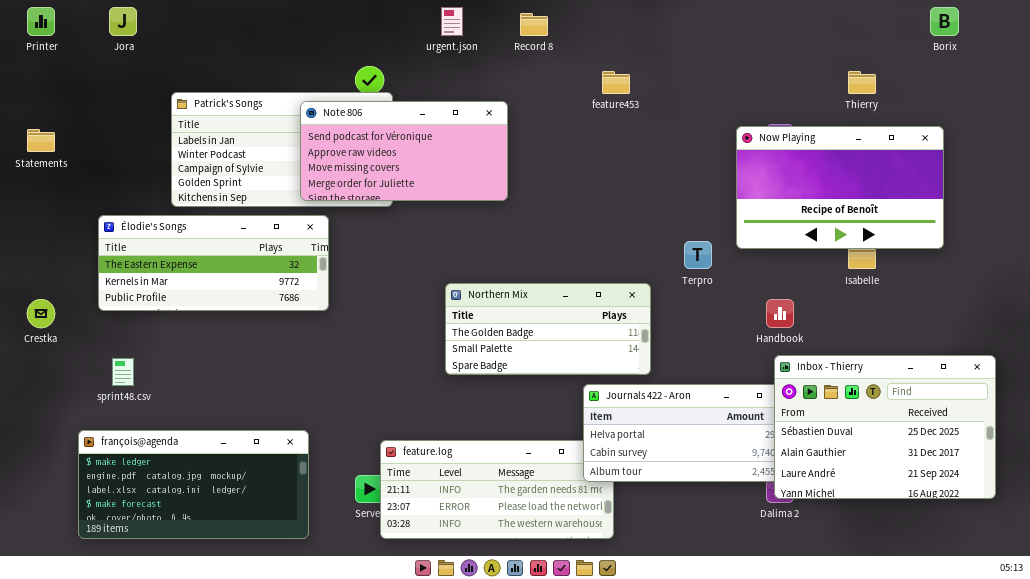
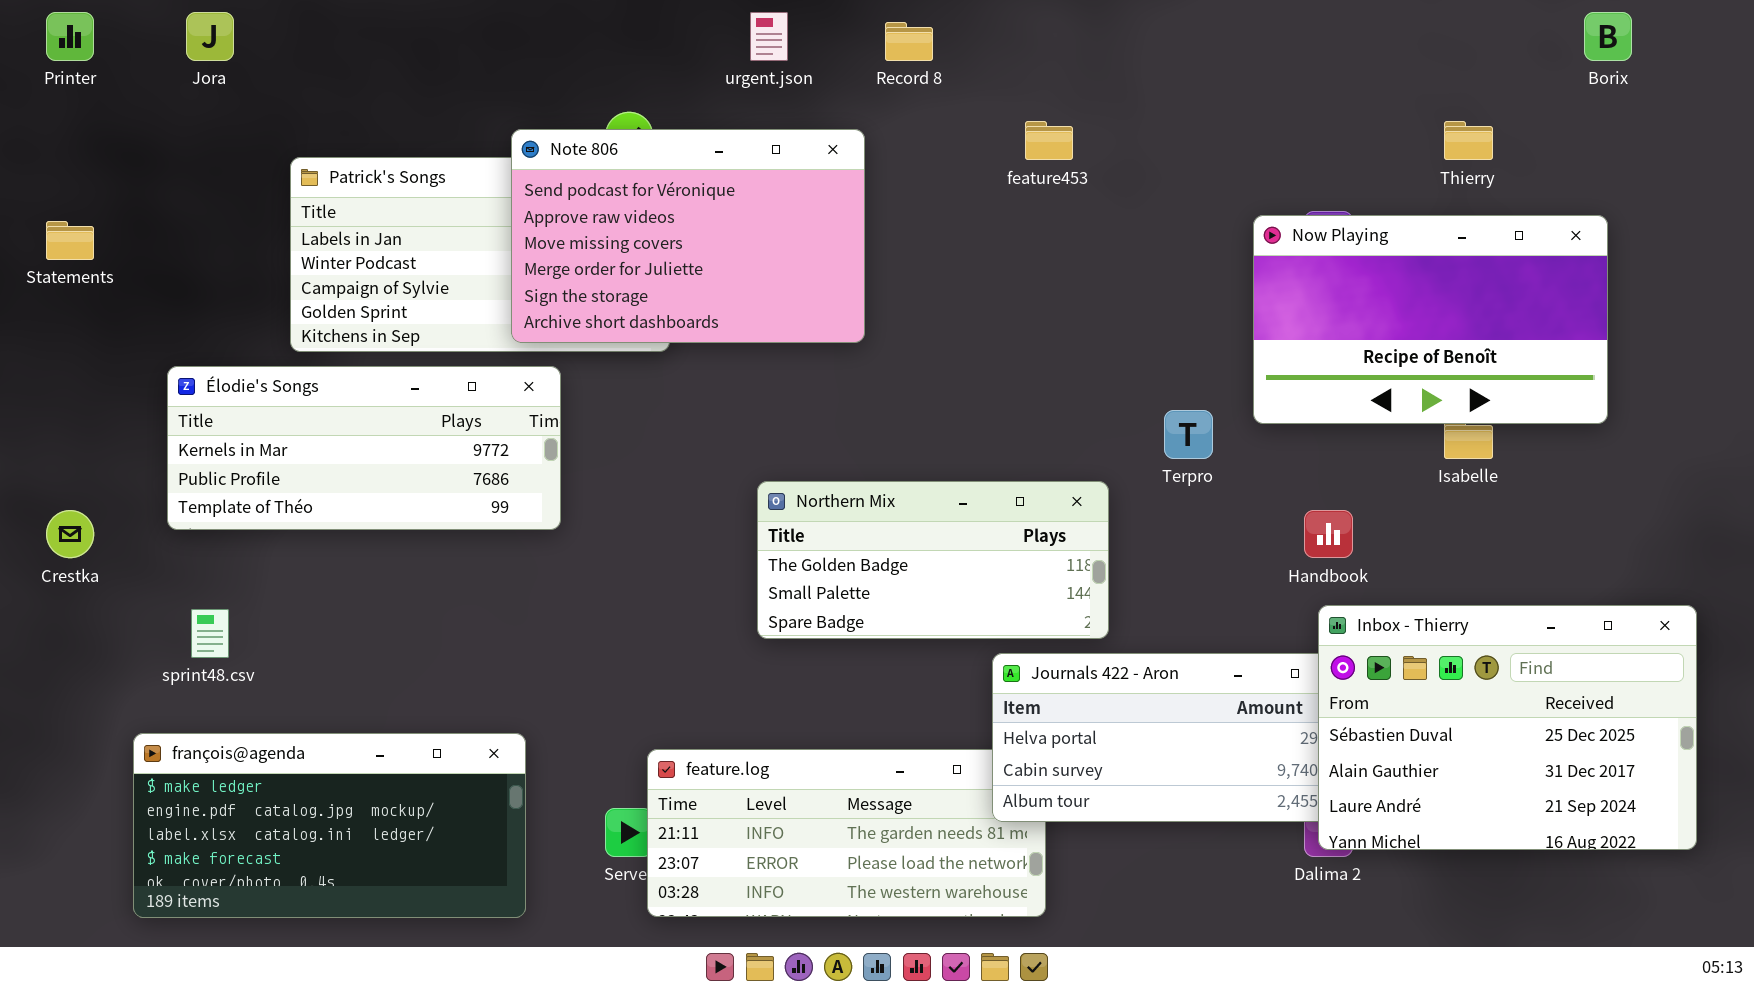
Note 806: [300,101,508,201] -> [511,129,865,343], resized
Élodie's Songs: [98,215,329,311] -> [167,366,561,530], scrolled down 1 row

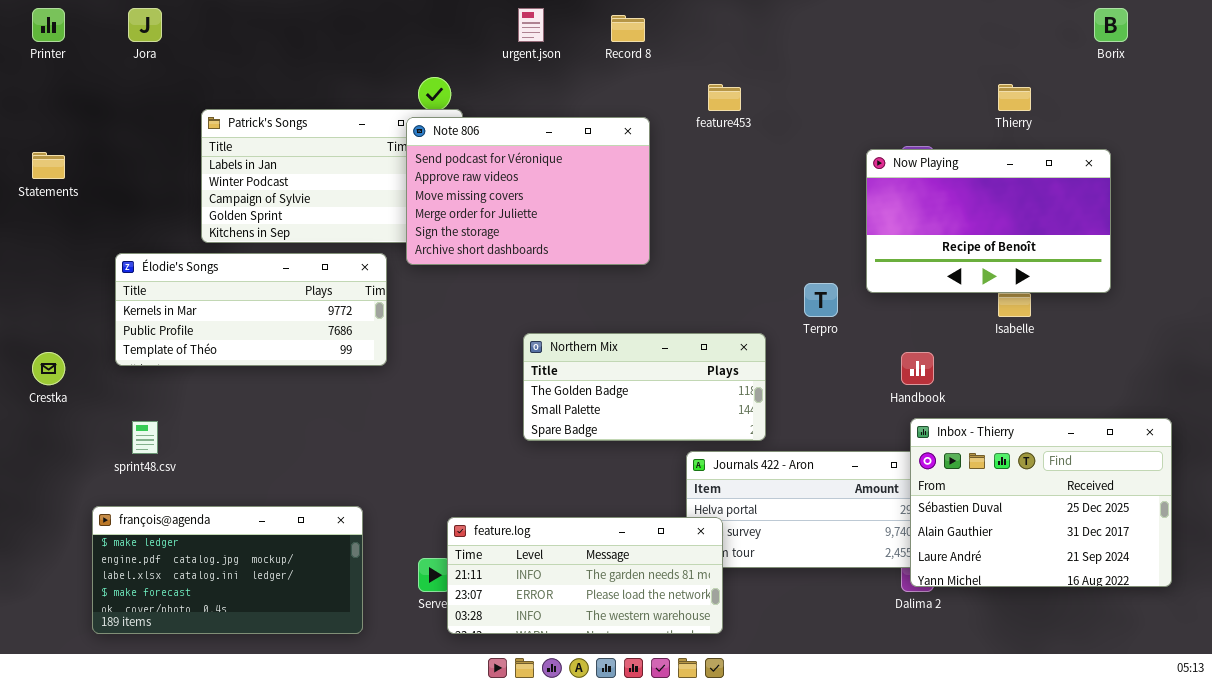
Note 806: [511,129,865,343] -> [406,117,650,265], moved
feature.log: [647,749,1046,917] -> [447,517,723,634], raised

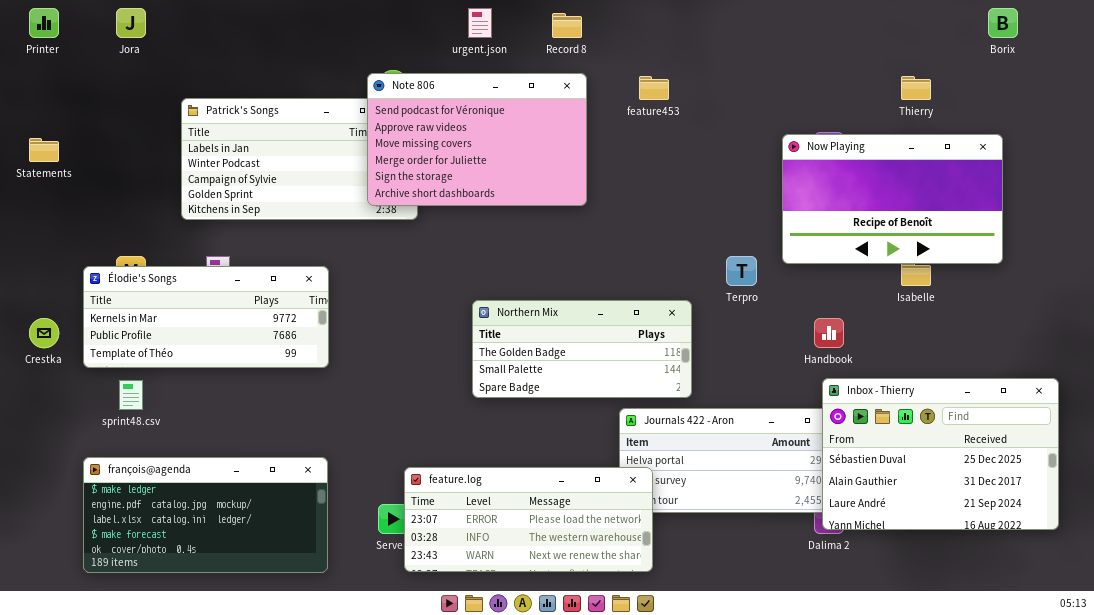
Note 806: [406,117,650,265] -> [367,73,587,206], moved
Élodie's Songs: [115,253,387,366] -> [83,266,329,368], moved
feature.log: [447,517,723,634] -> [404,467,653,572], scrolled down 1 row

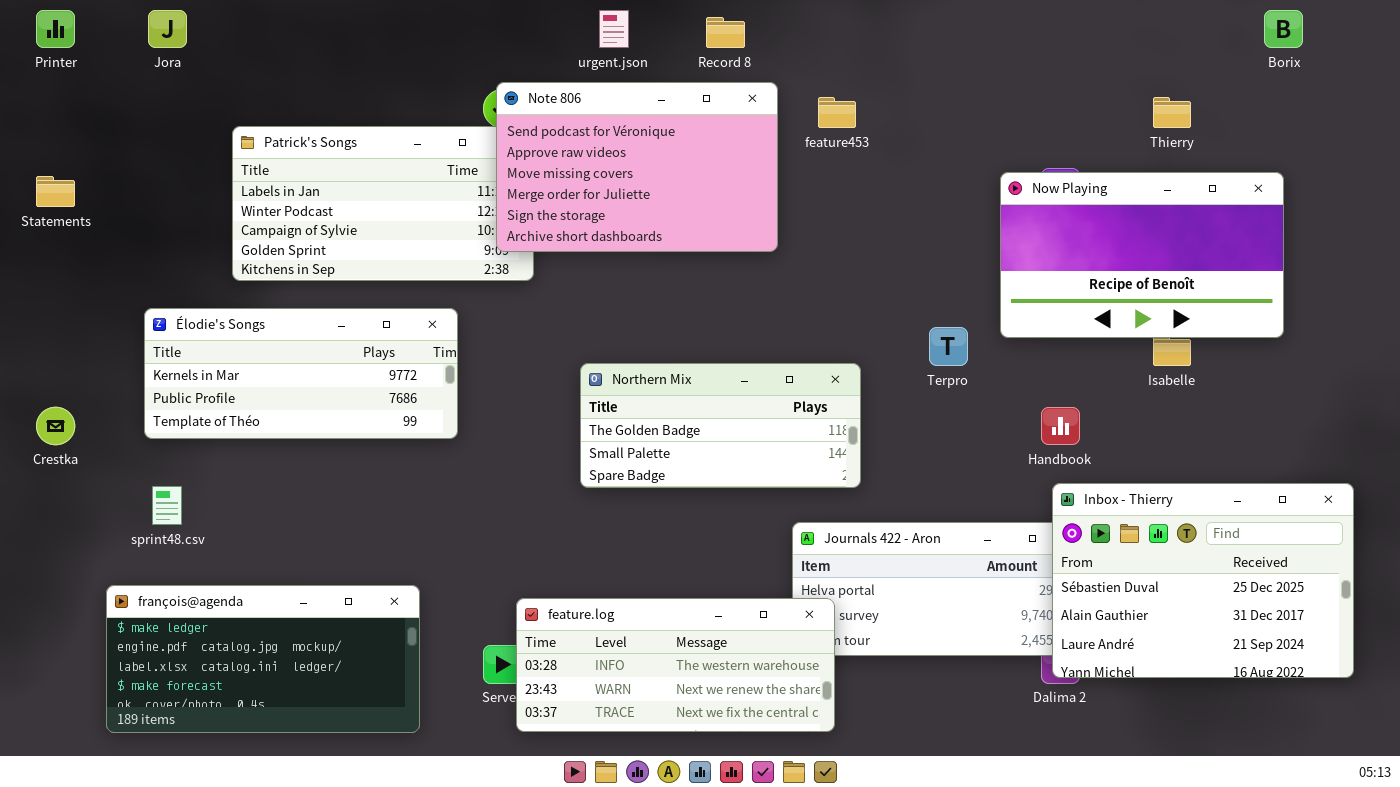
Note 806: [367,73,587,206] -> [496,82,778,252], moved
Élodie's Songs: [83,266,329,368] -> [144,308,458,439], moved
Northern Mix: [472,300,692,398] -> [580,363,861,488], moved
feature.log: [404,467,653,572] -> [516,598,835,732], scrolled down 1 row

